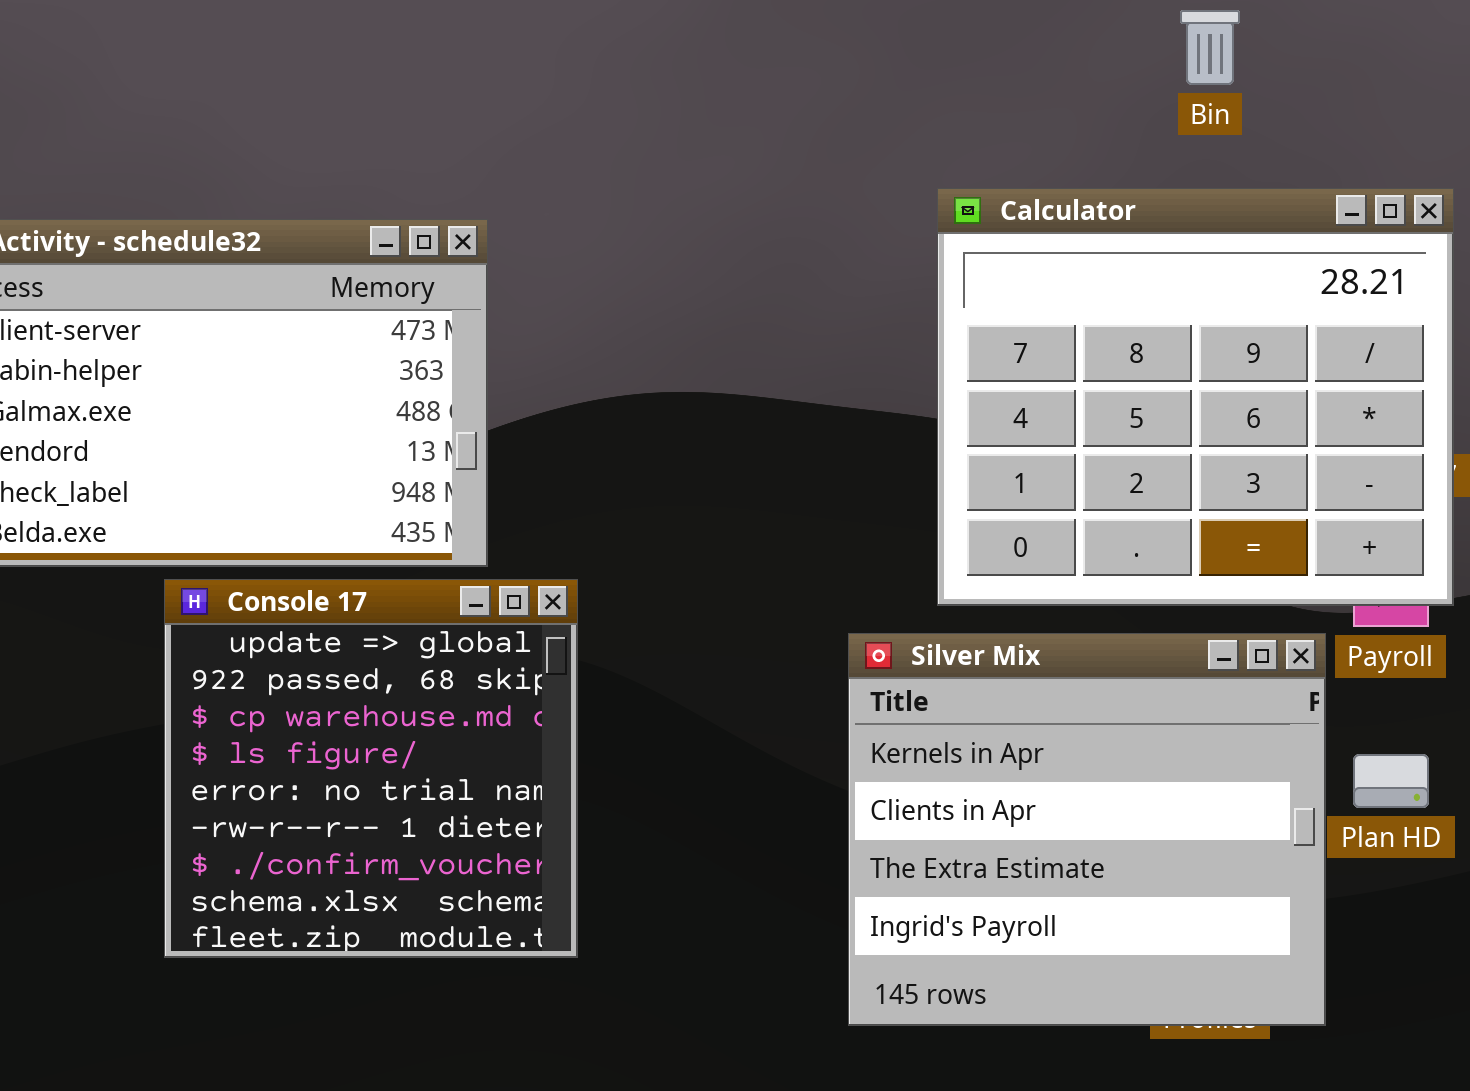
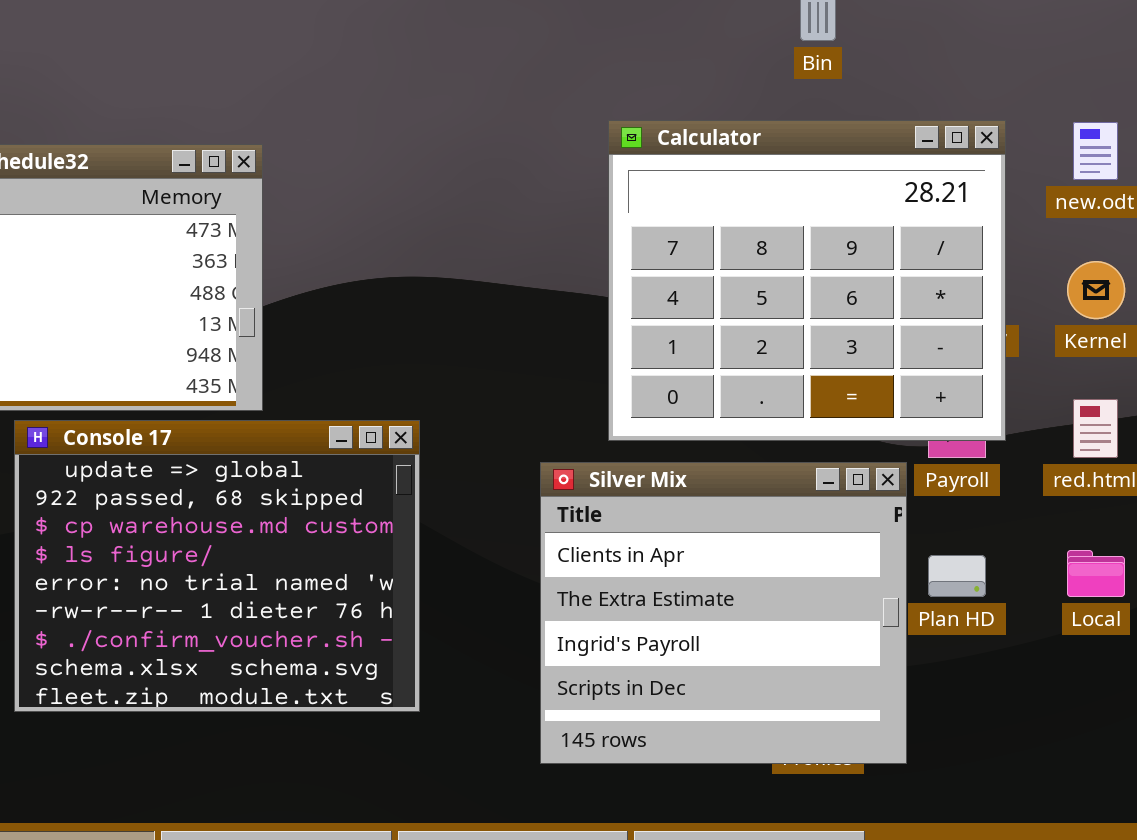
Console 17: [164,579,578,958] -> [14,420,420,712], resized
Silver Mix: [848,633,1326,1026] -> [540,462,907,764], scrolled down 1 row

